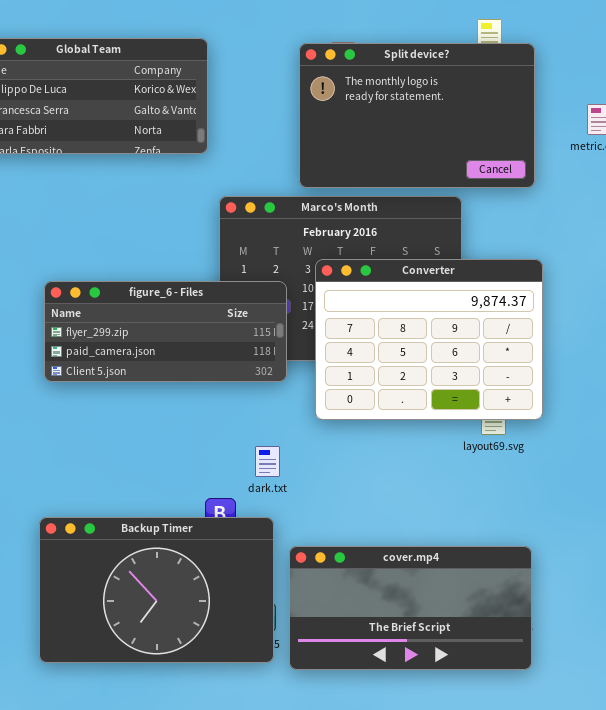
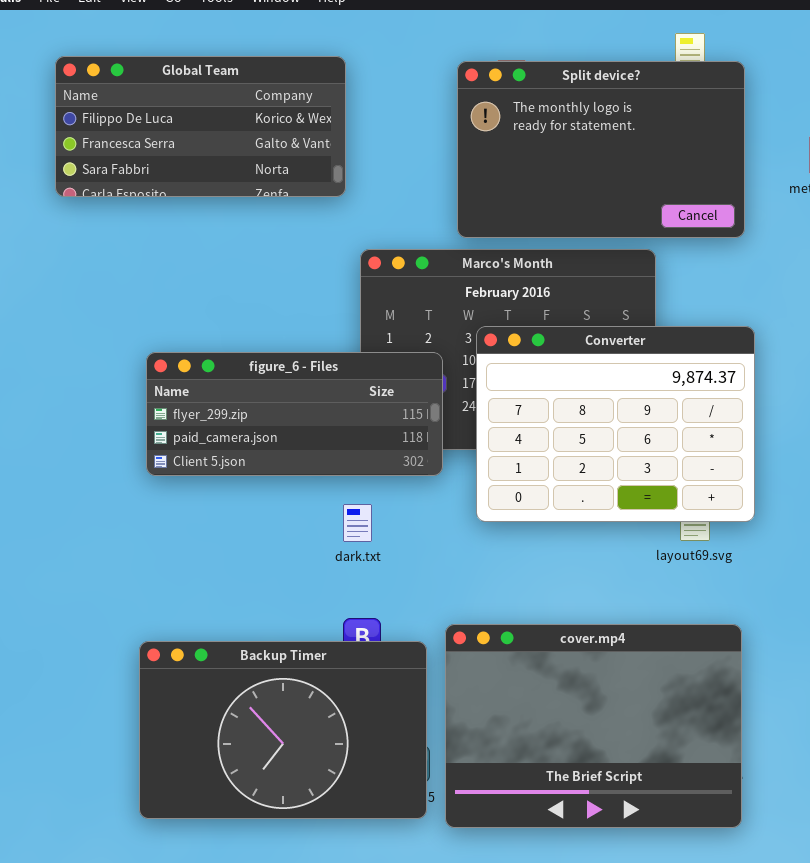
dark.txt: [255,446,280,477] -> [343,504,372,542], moved
cover.mp4: [289,546,532,670] -> [445,624,742,828], resized

